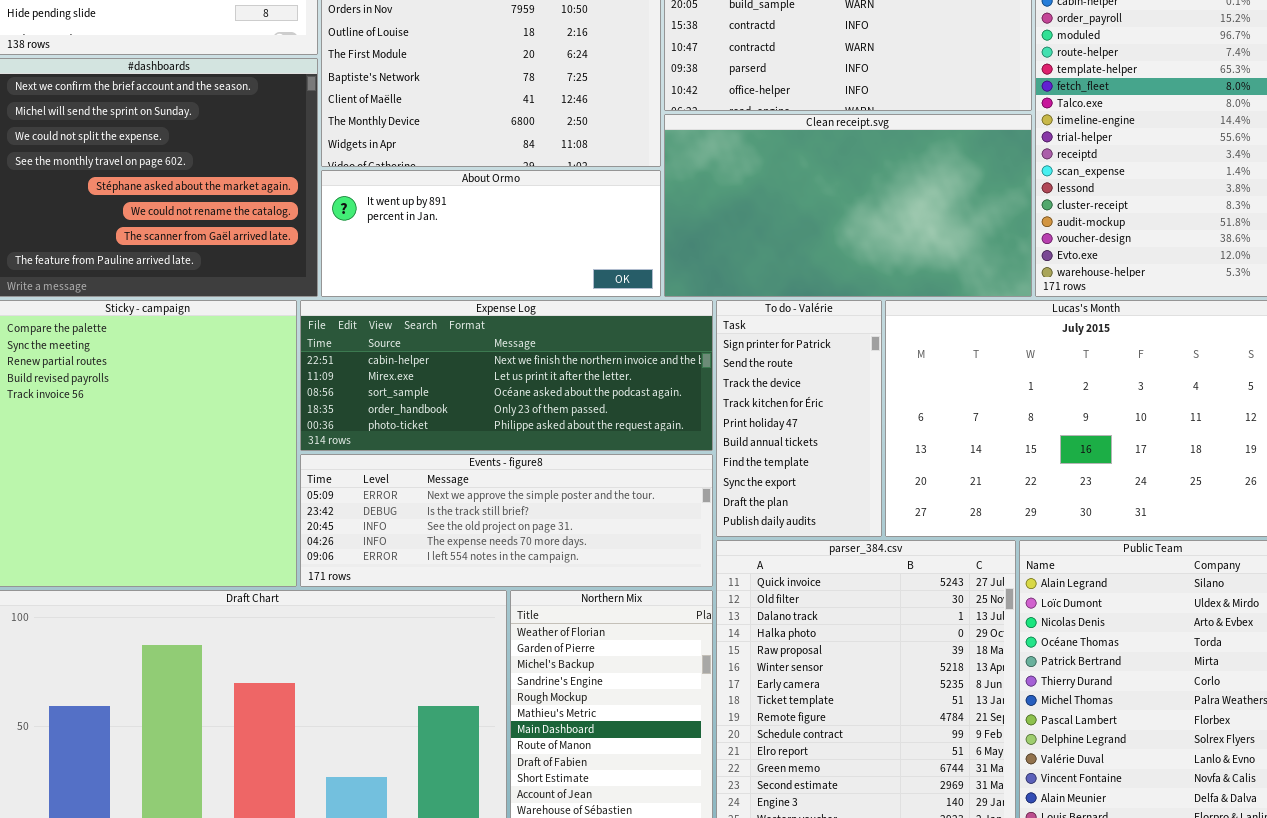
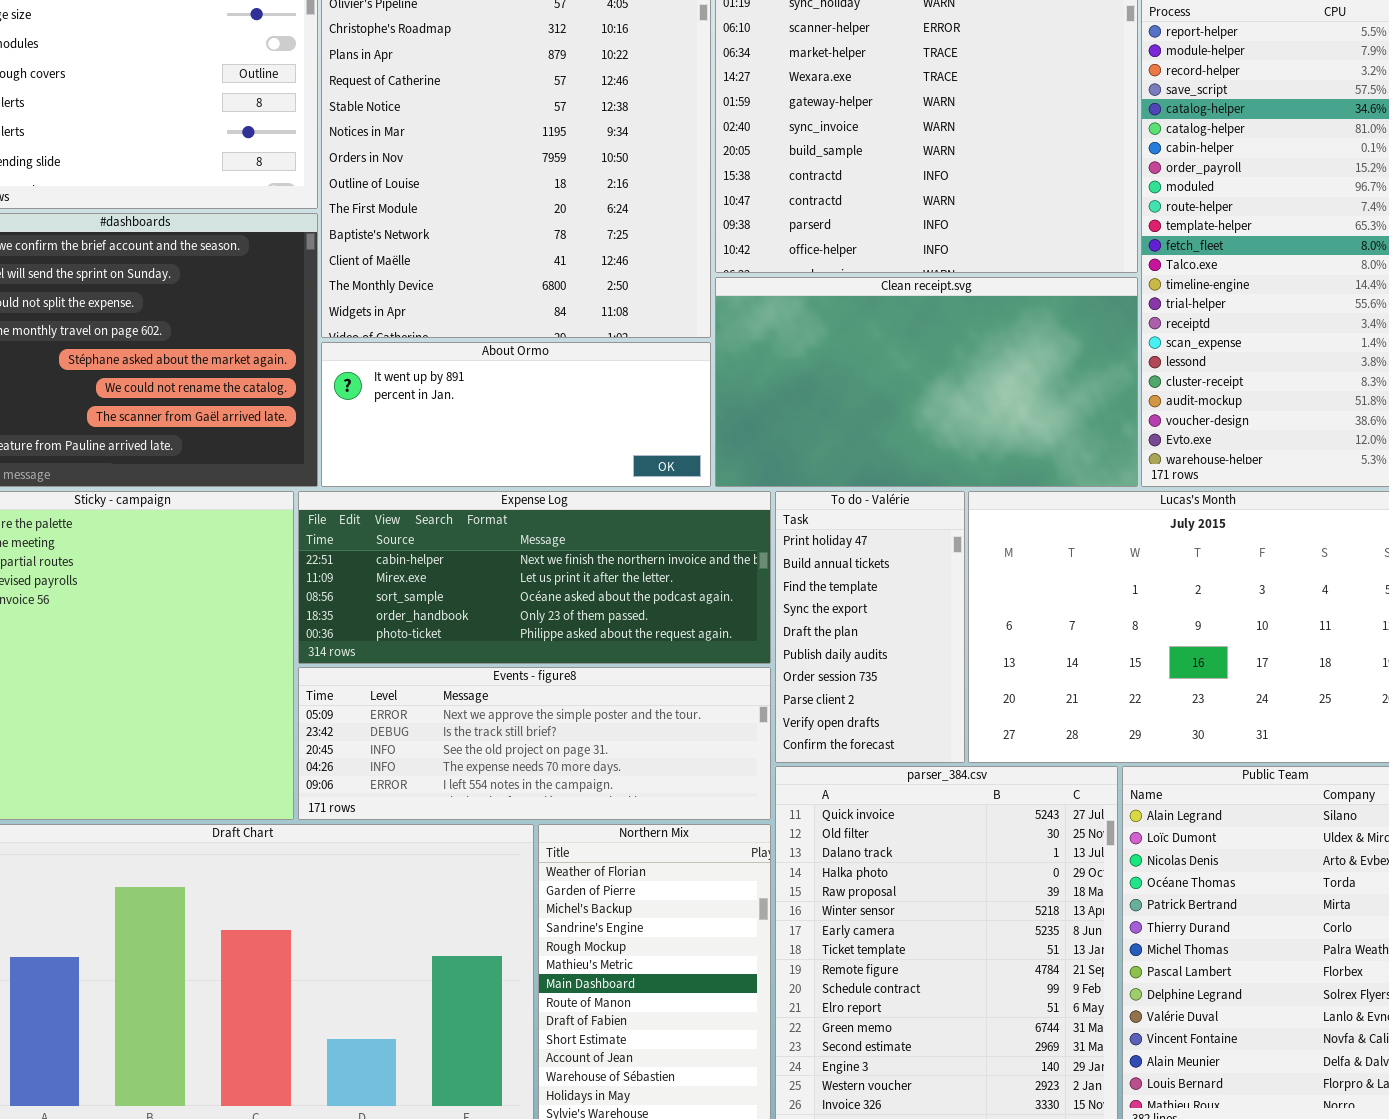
To do - Valérie: [716,300,882,537] -> [775,491,965,763], scrolled down 4 rows

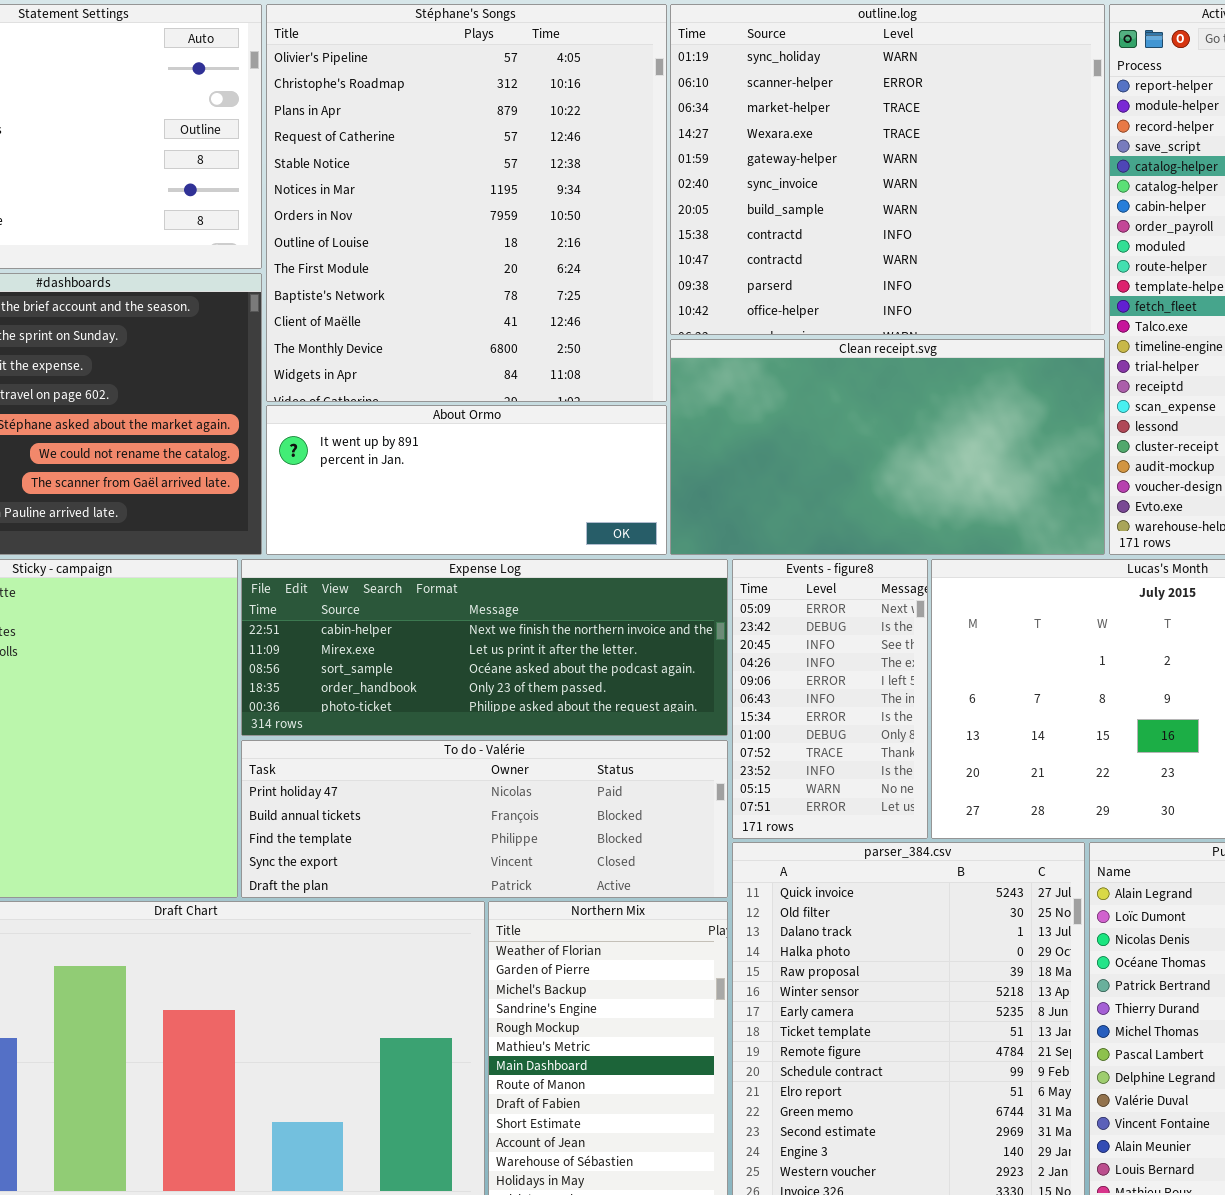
To do - Valérie: [775,491,965,763] -> [241,740,728,898], moved, resized
Events - figure8: [298,667,771,820] -> [732,559,928,839], moved, resized

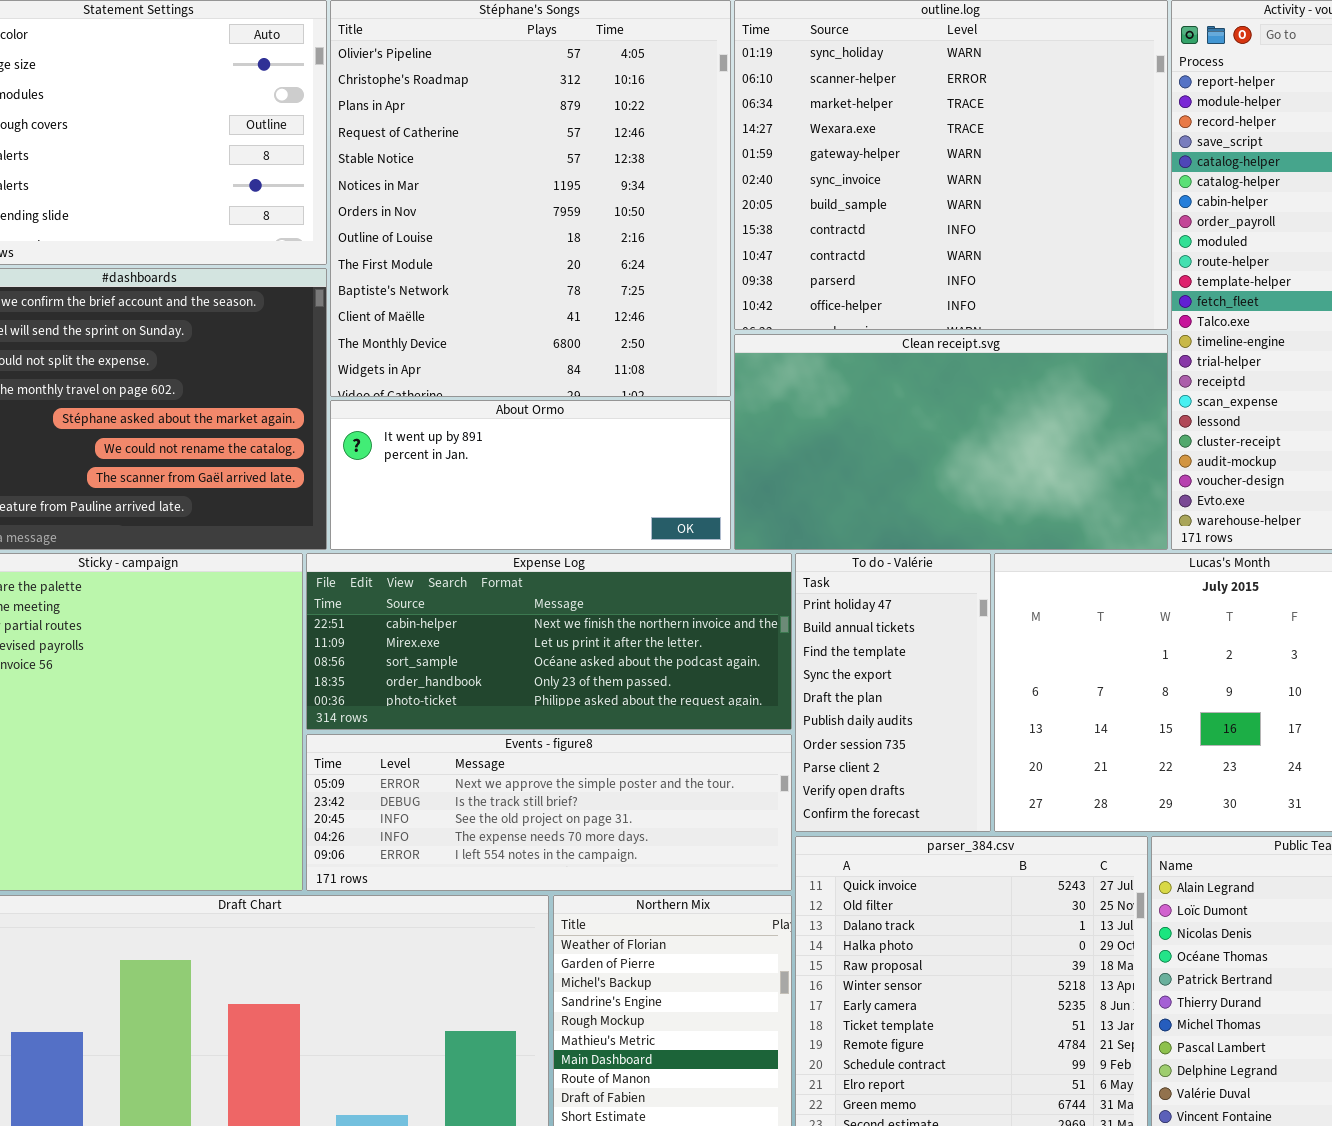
Events - figure8: [732,559,928,839] -> [306,734,792,891], moved, resized
To do - Valérie: [241,740,728,898] -> [795,553,991,832], moved, resized

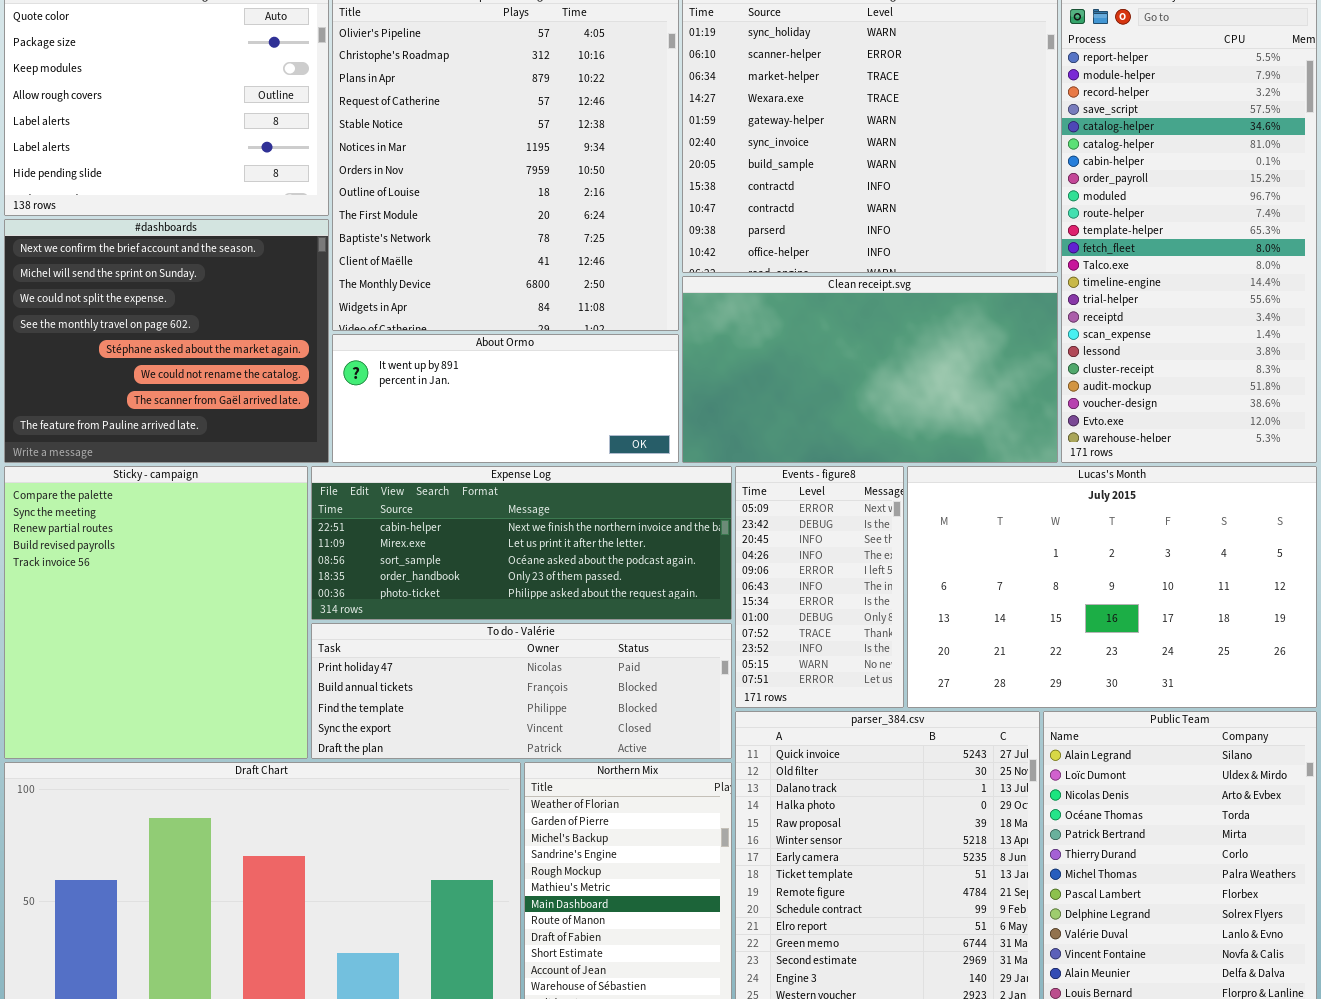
To do - Valérie: [795,553,991,832] -> [311,623,732,759], moved, resized
Events - figure8: [306,734,792,891] -> [735,466,904,708], moved, resized

